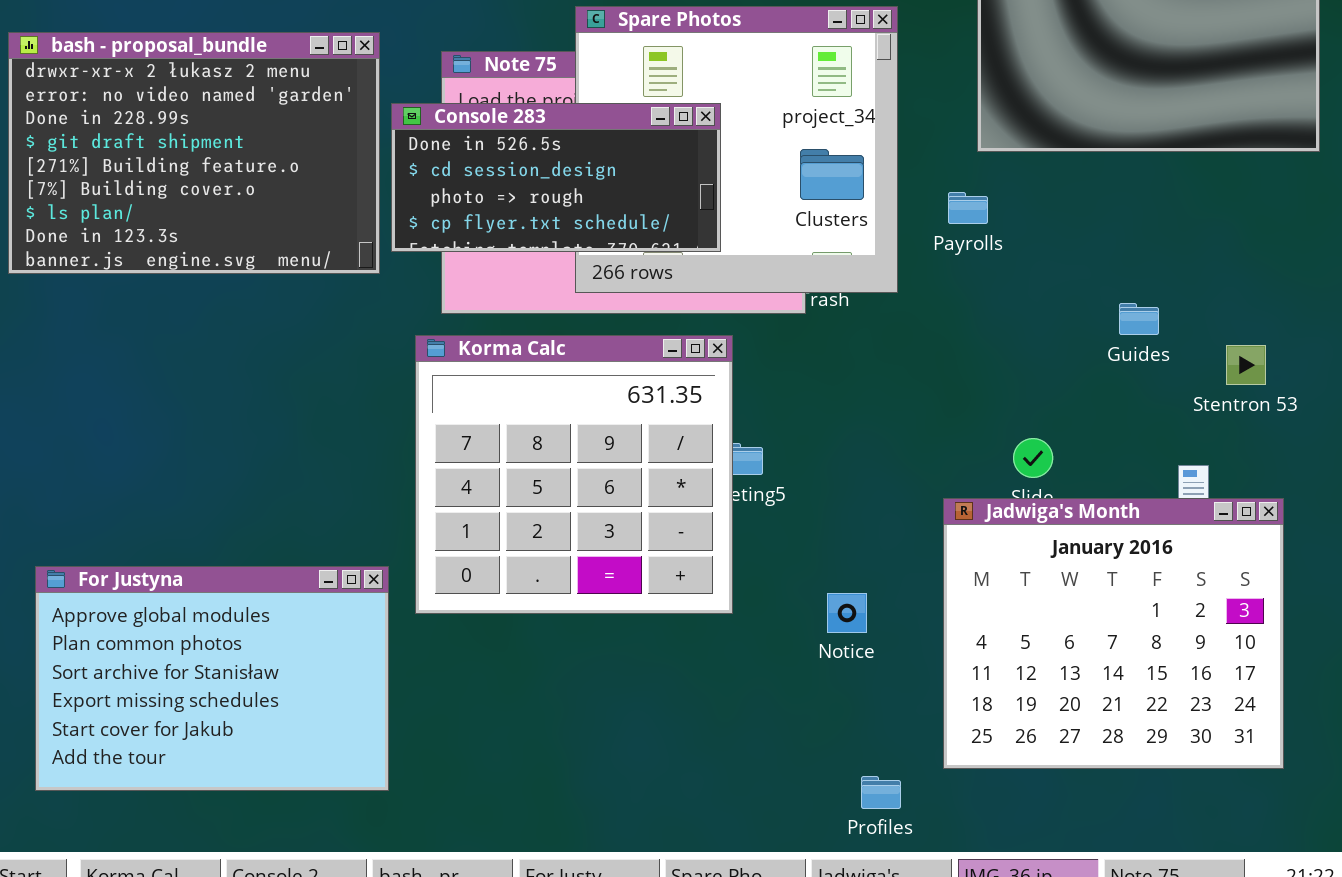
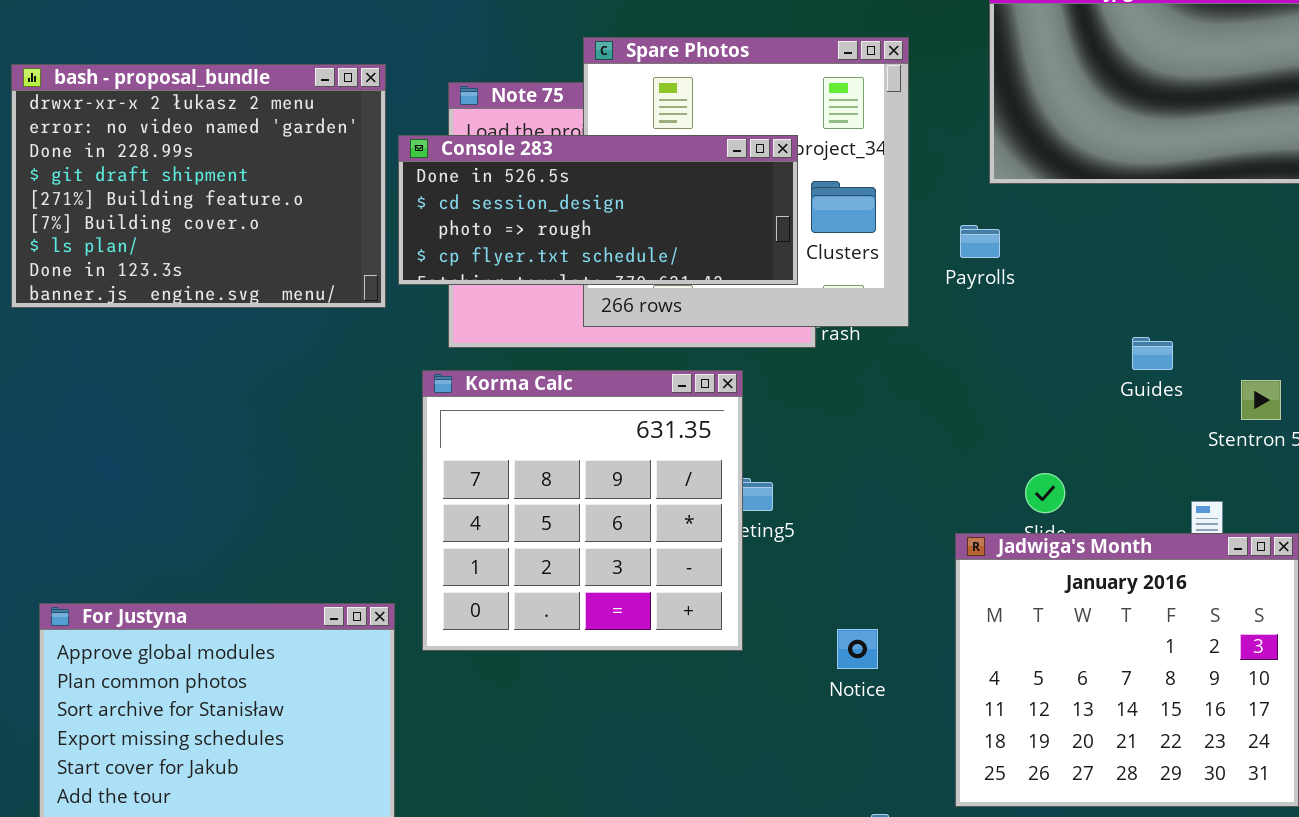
Console 283: [391,103,721,252] -> [398,135,798,285], resized

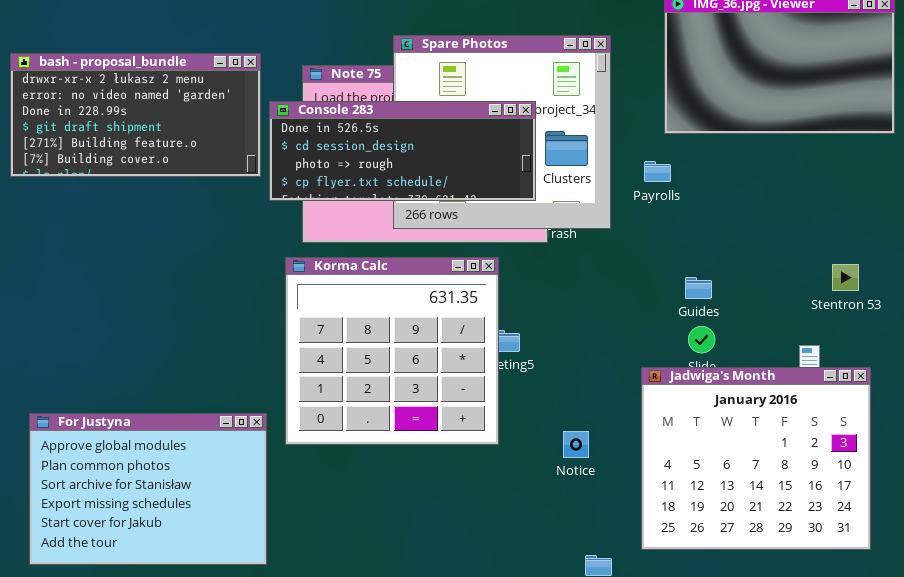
bash - proposal_bundle: [11,64,386,308] -> [10,53,261,177], resized
Guides: [1132,337,1173,370] -> [685,277,712,299], moved

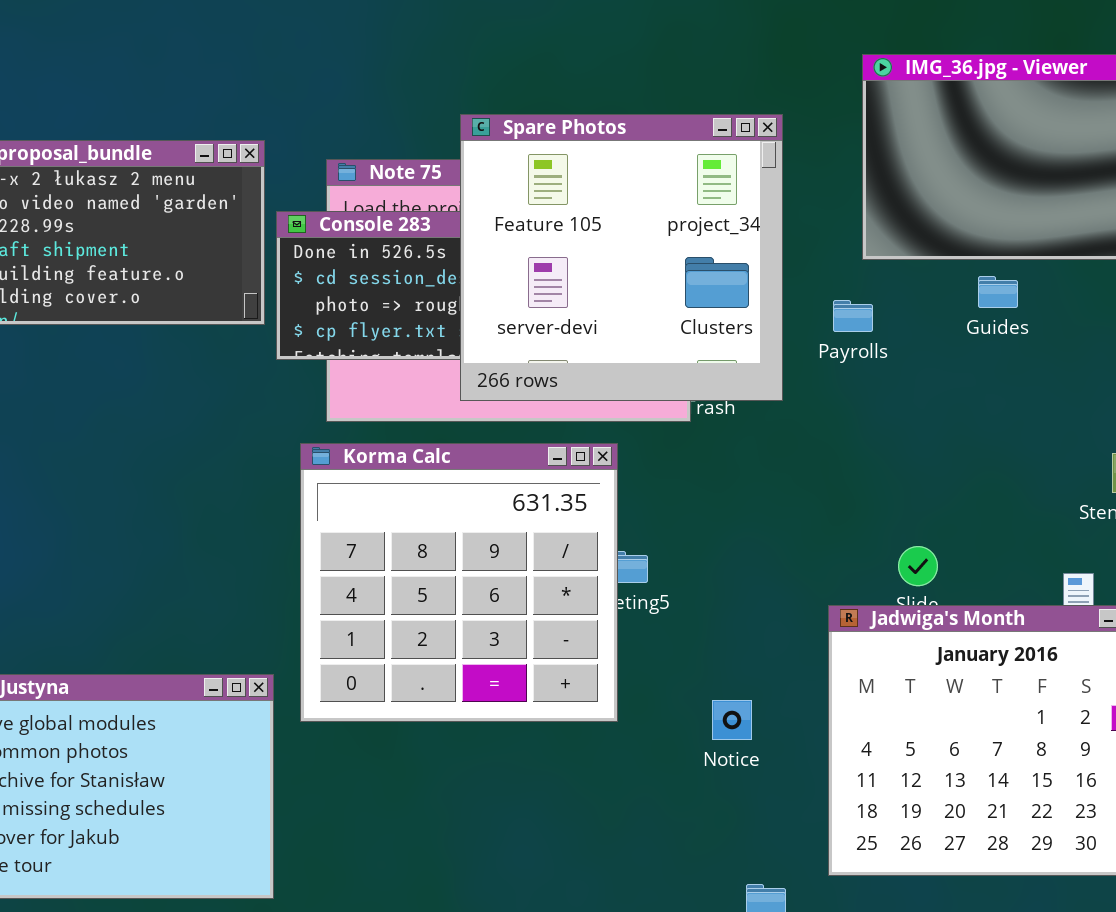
Spare Photos: [393,35,611,229] -> [460,114,783,401], raised
Guides: [685,277,712,299] -> [978,276,1018,308], moved

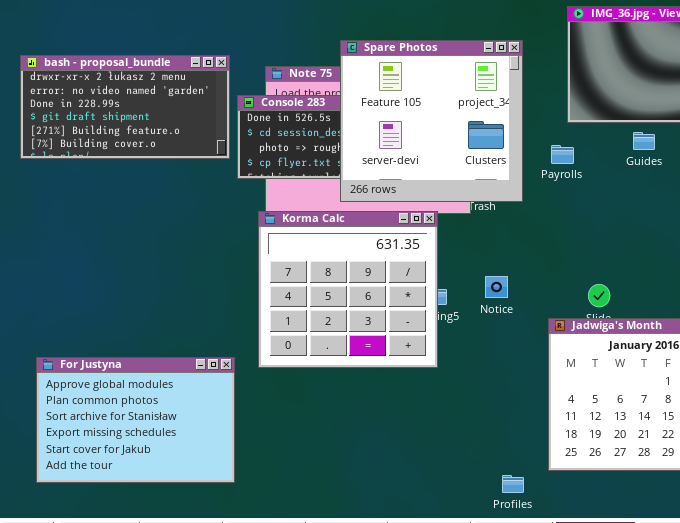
Korma Calc: [300,443,618,722] -> [258,211,438,368], moved
Notice: [712,700,752,740] -> [485,276,508,298], moved

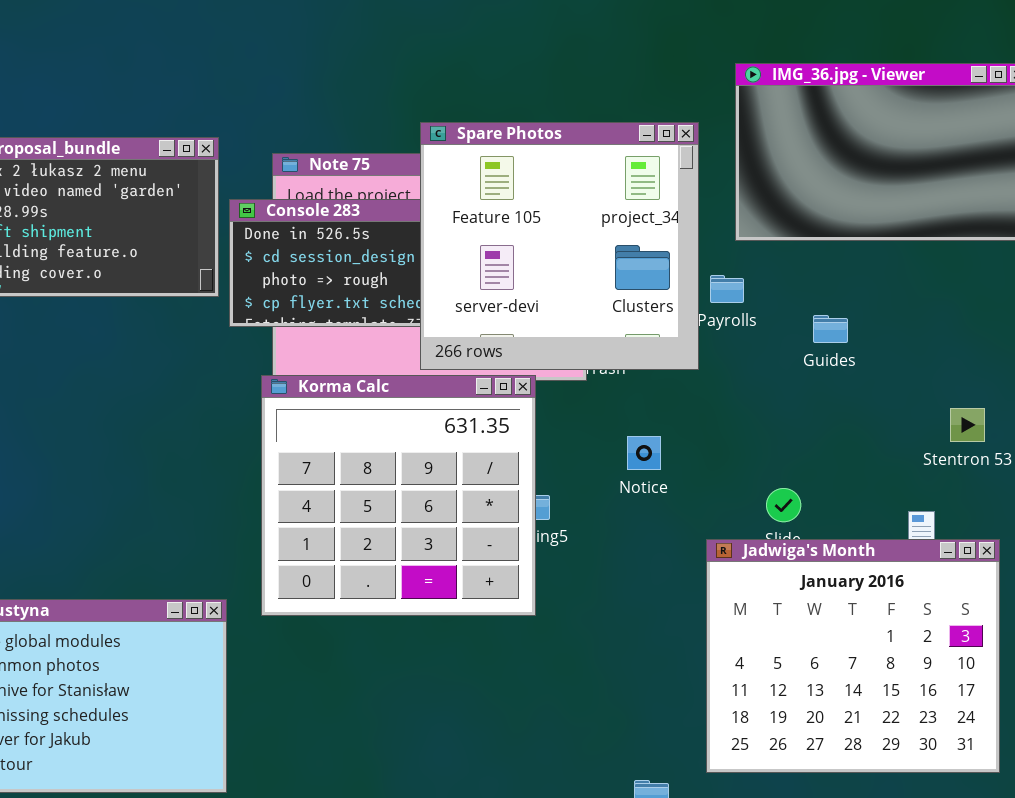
Spare Photos: [340,40,523,202] -> [420,122,699,370], moved
Guides: [633,132,655,150] -> [813,315,848,343], moved
Notice: [485,276,508,298] -> [627,436,661,470], moved

